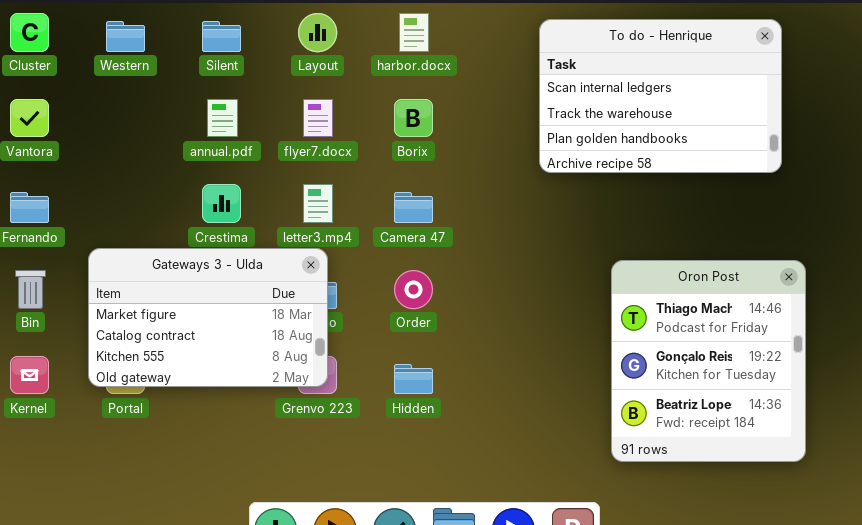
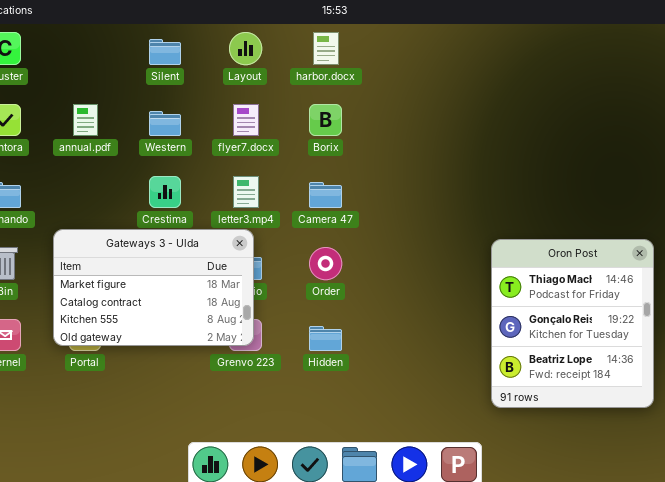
To do - Henrique: [539,19,782,173] -> none, closed
Western: [106,21,145,52] -> [149,111,181,136], moved
annual.pdf: [207,99,238,137] -> [73,104,98,136], moved

